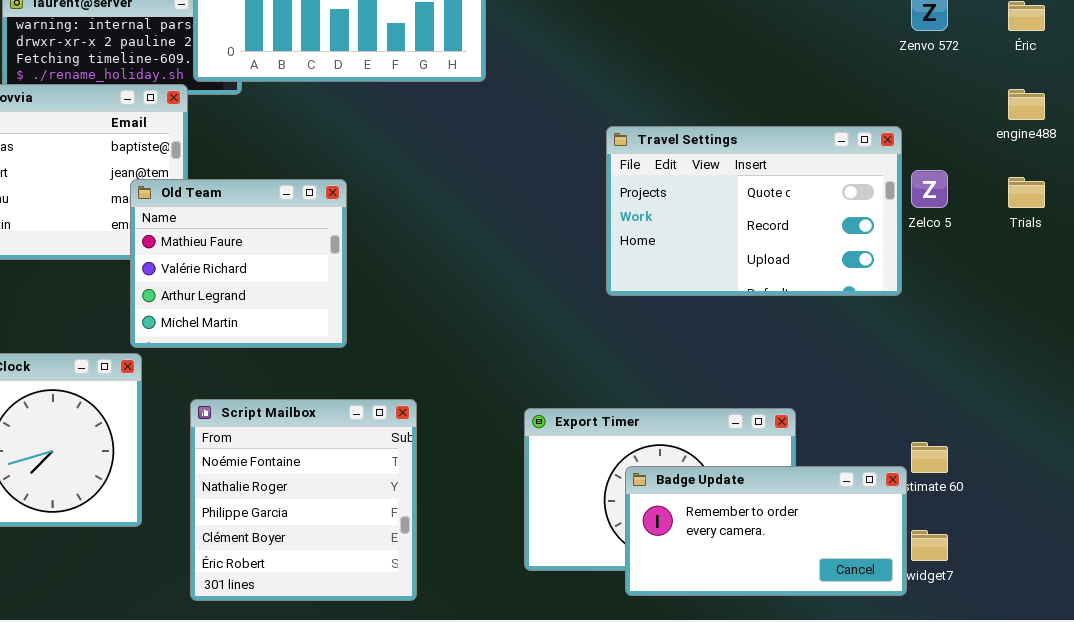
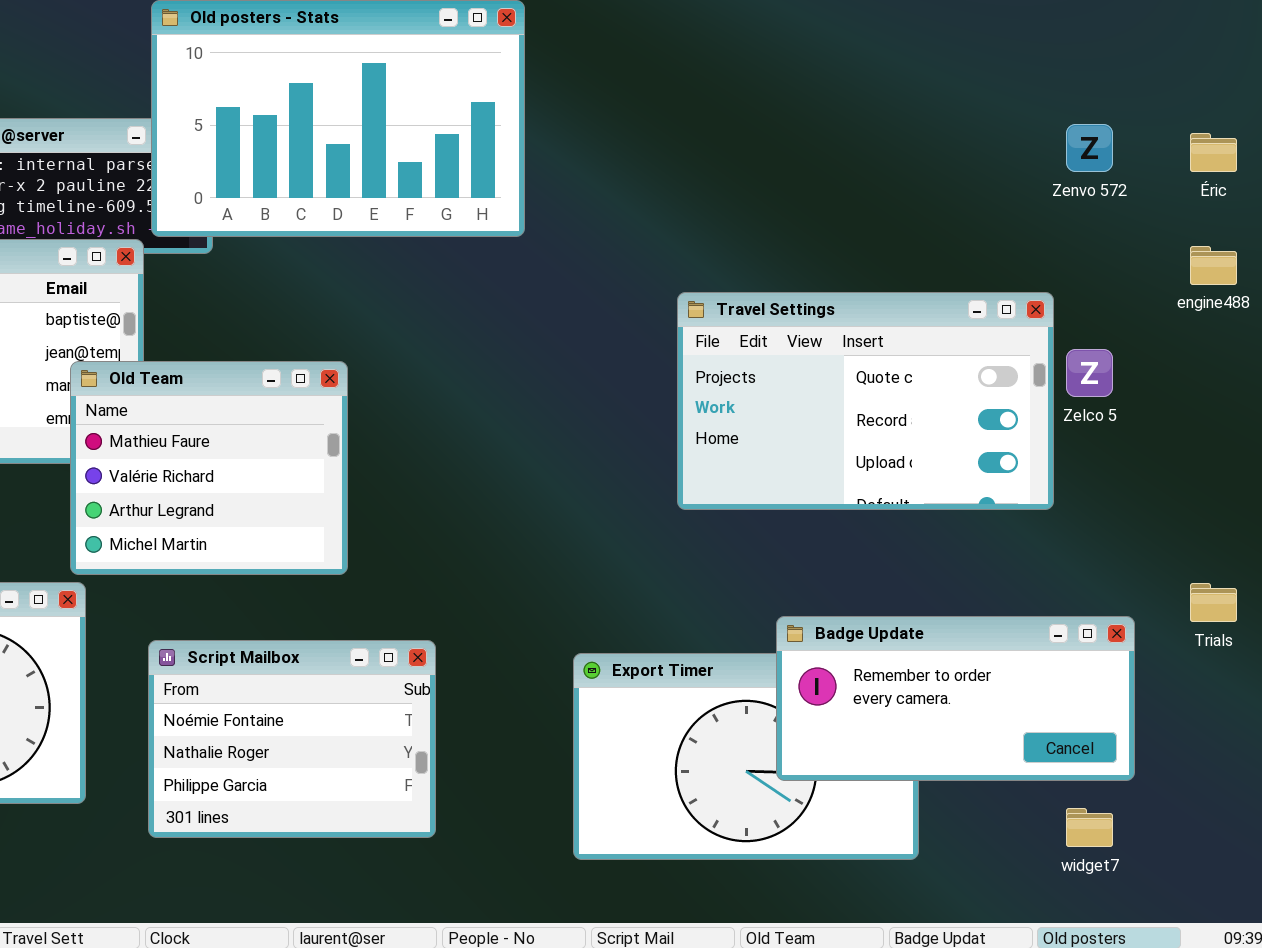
Trials: [1008,177,1045,208] -> [1190,583,1237,622], moved
Script Mailbox: [190,399,417,601] -> [148,640,436,838], resized
Badge Update: [625,466,907,596] -> [776,616,1135,781], moved

